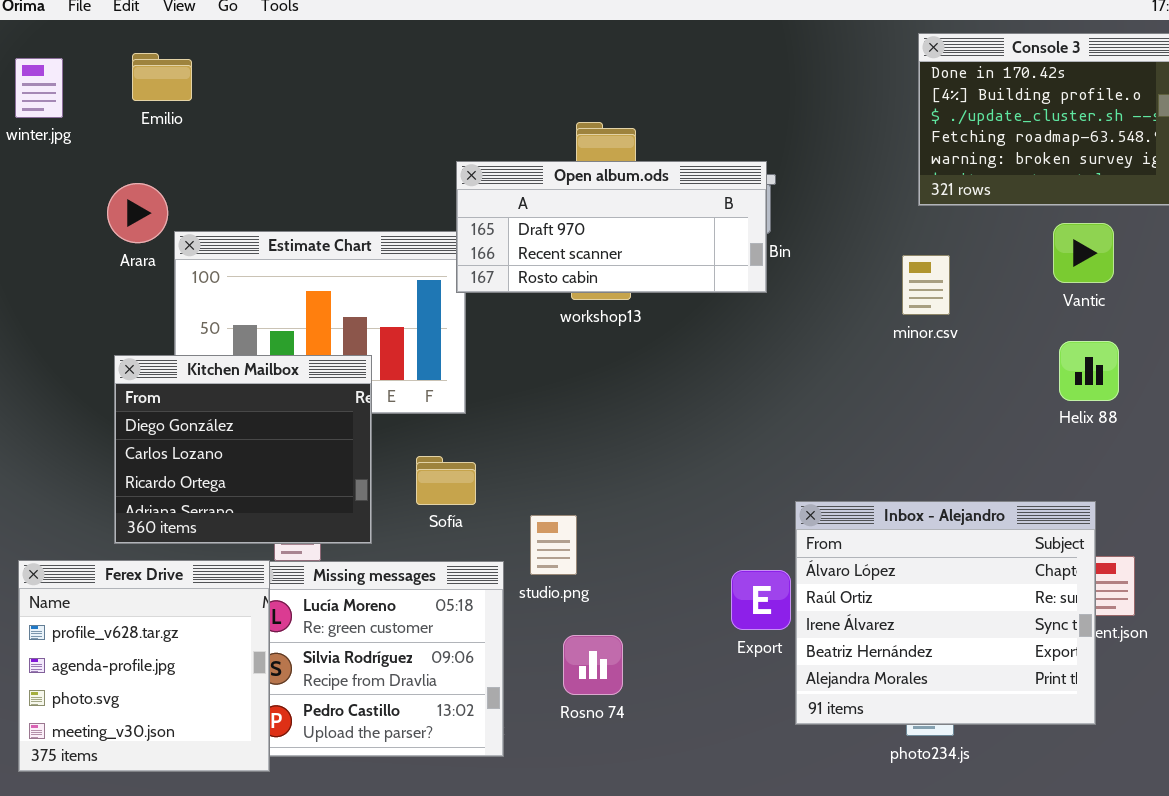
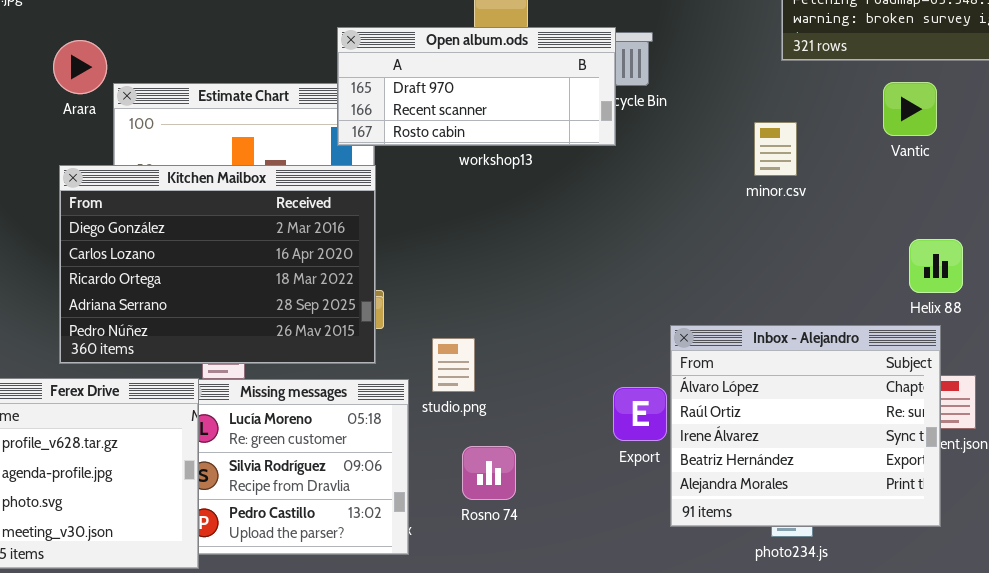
Open album.ods: [456,161,767,293] -> [337,27,616,146], moved
Vantic: [1053,223,1114,283] -> [883,82,937,136], moved
minor.csv: [902,255,950,315] -> [754,122,797,176], moved
Helix 88: [1059,341,1119,401] -> [909,239,963,293], moved
Kitchen Mailbox: [114,355,372,544] -> [59,165,376,364], resized

